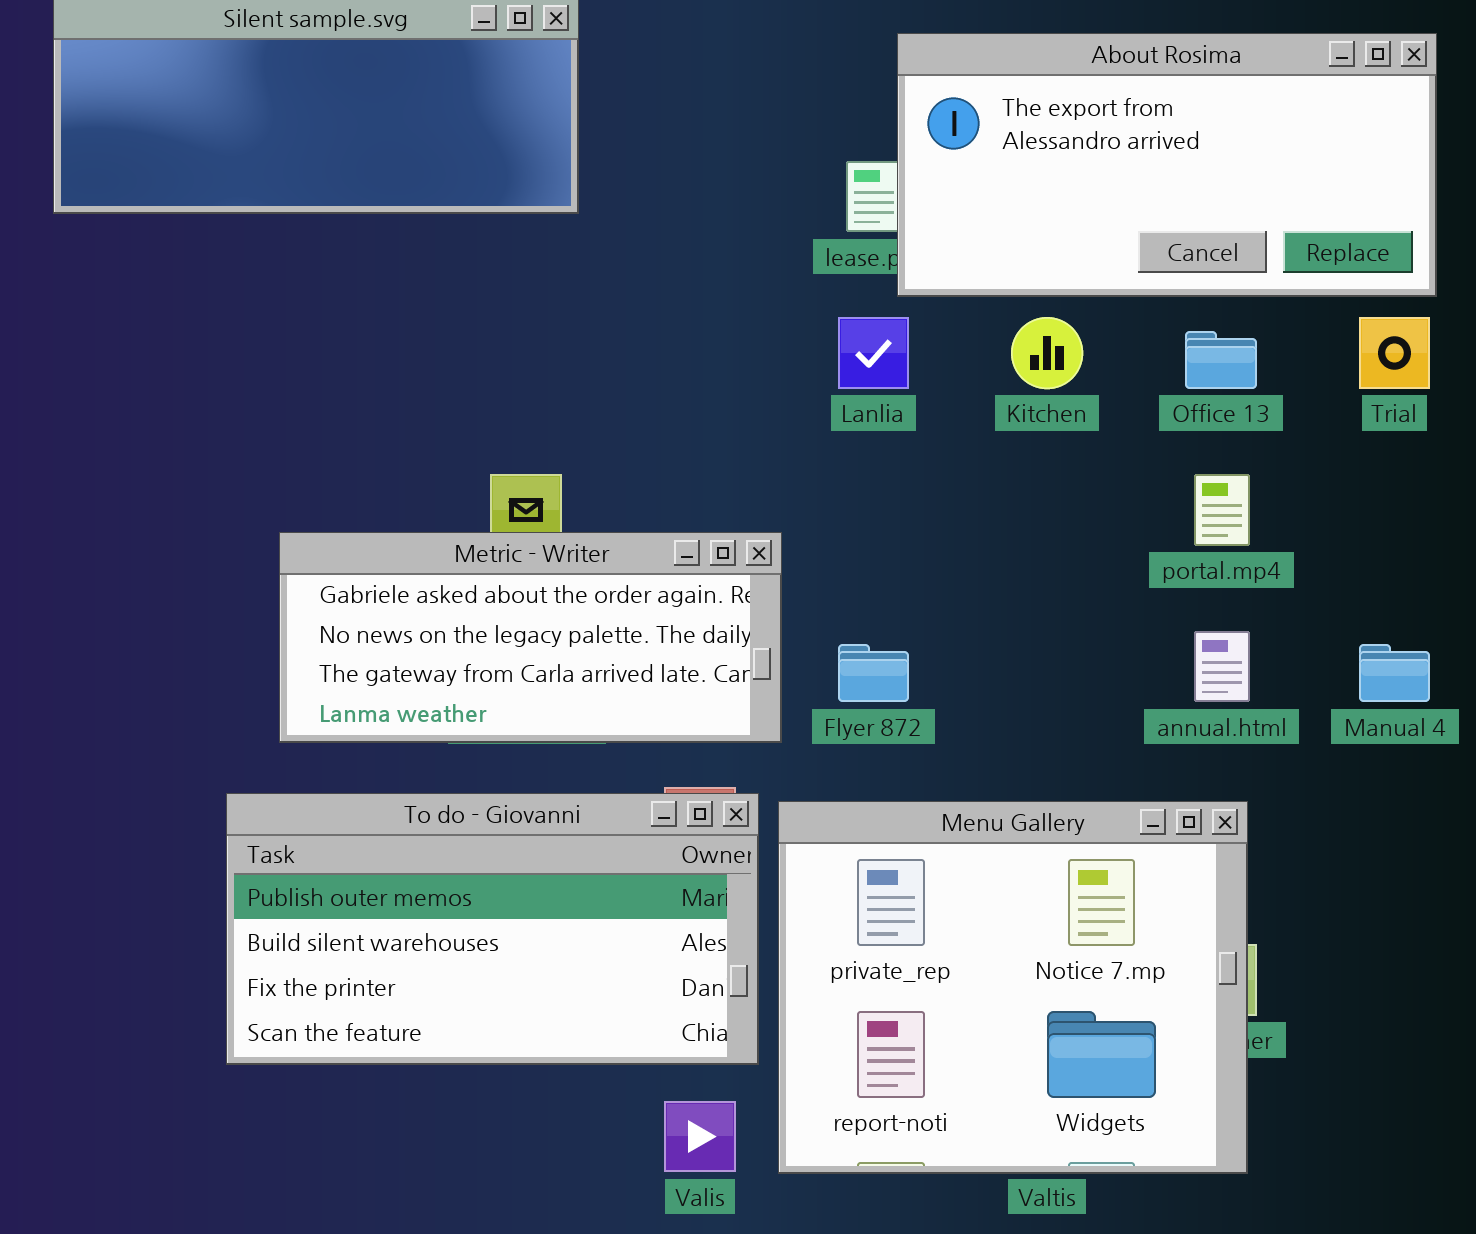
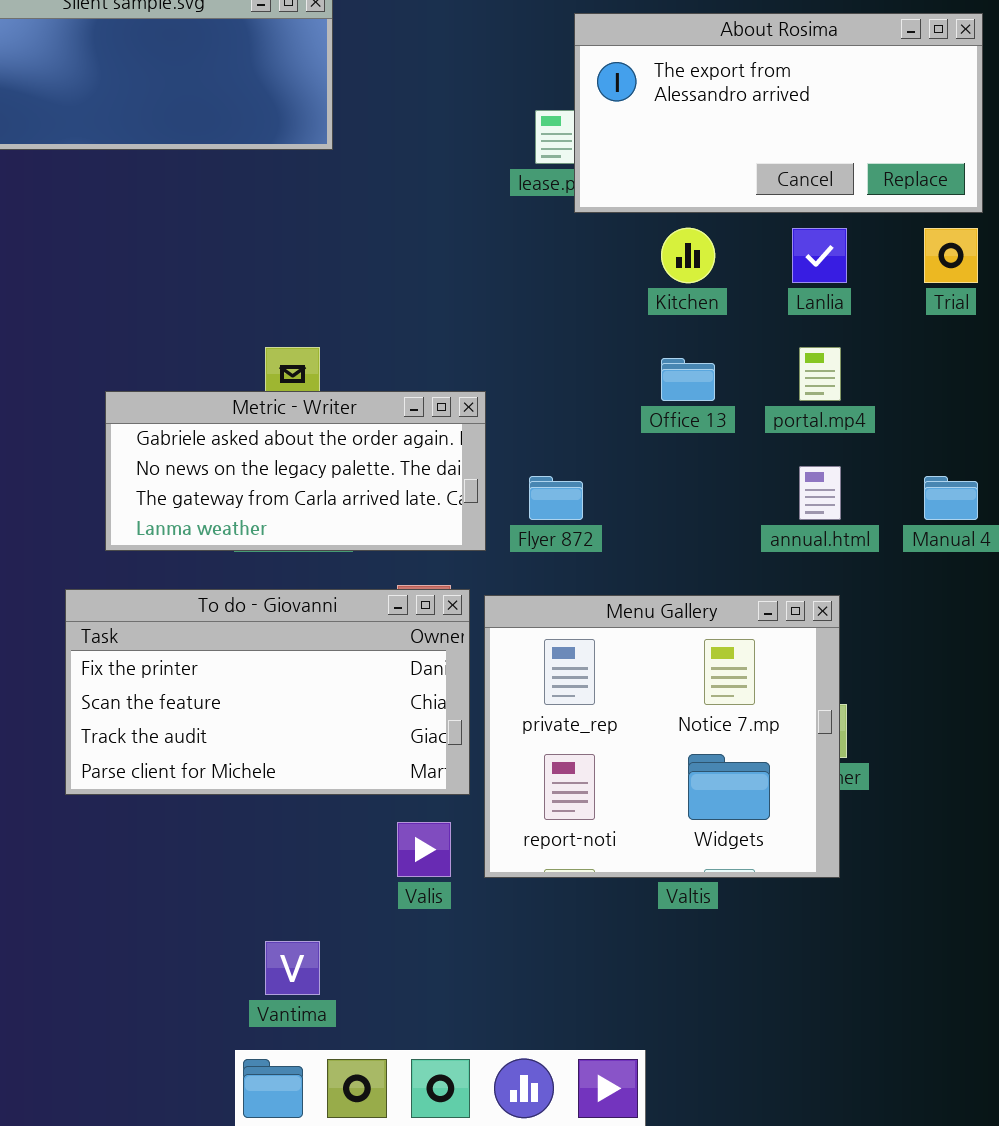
Lanlia: [838,317,909,389] -> [792,228,847,283], moved
Office 13: [1185,331,1257,389] -> [661,358,715,401], moved
To do - Giovanni: [226,793,759,1065] -> [65,589,470,795], scrolled down 2 rows

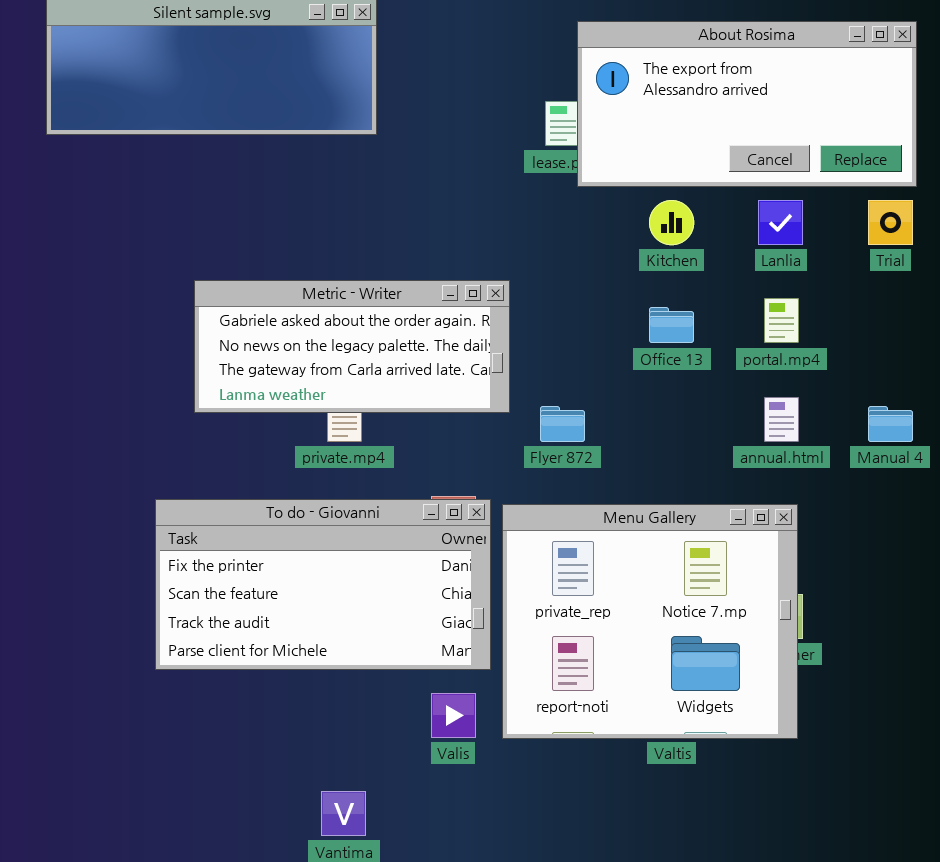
Metric - Writer: [105,391,486,551] -> [194,280,510,413], moved

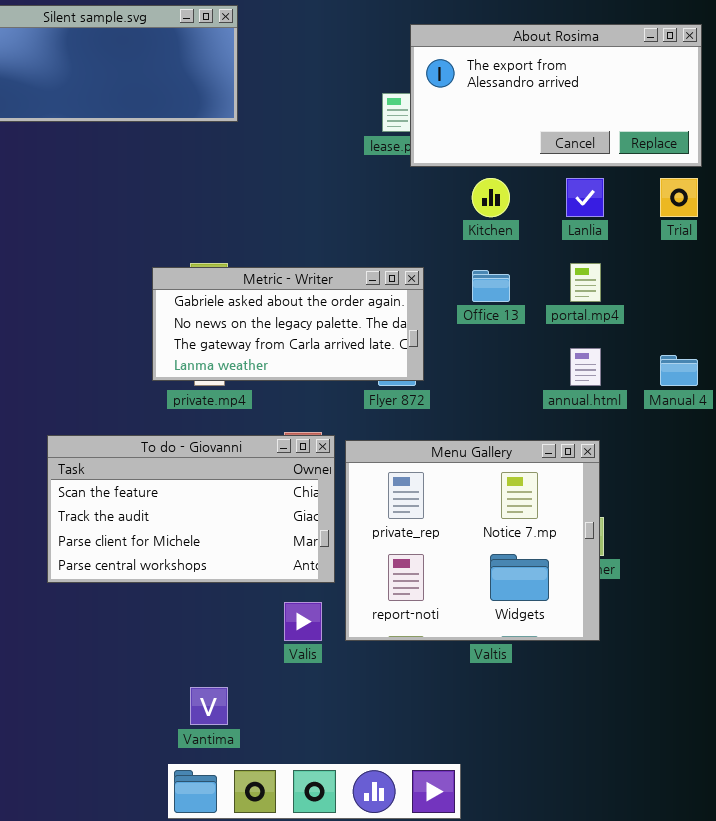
Metric - Writer: [194,280,510,413] -> [152,267,424,381], moved
To do - Giovanni: [155,499,491,670] -> [47,435,335,583], scrolled down 1 row

